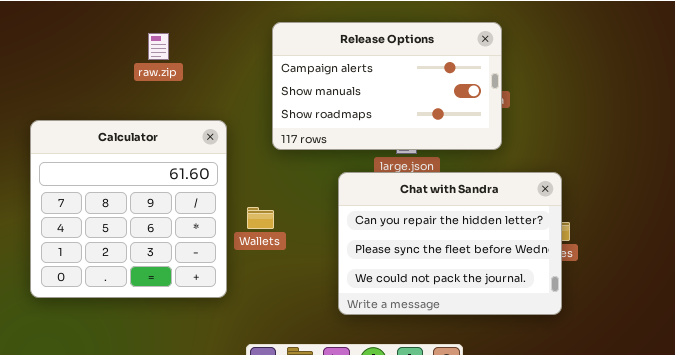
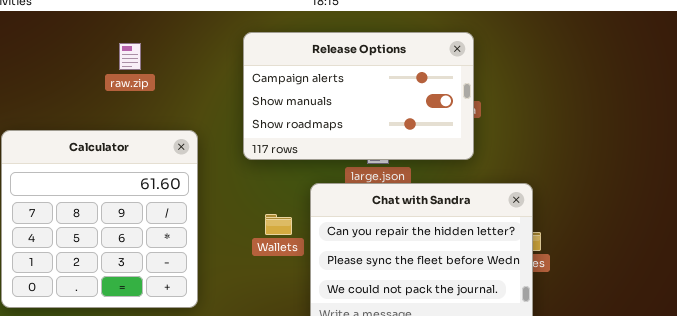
Wallets: [247,207,274,229] -> [265,214,292,235], moved

